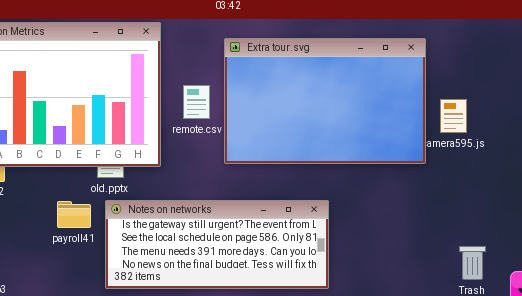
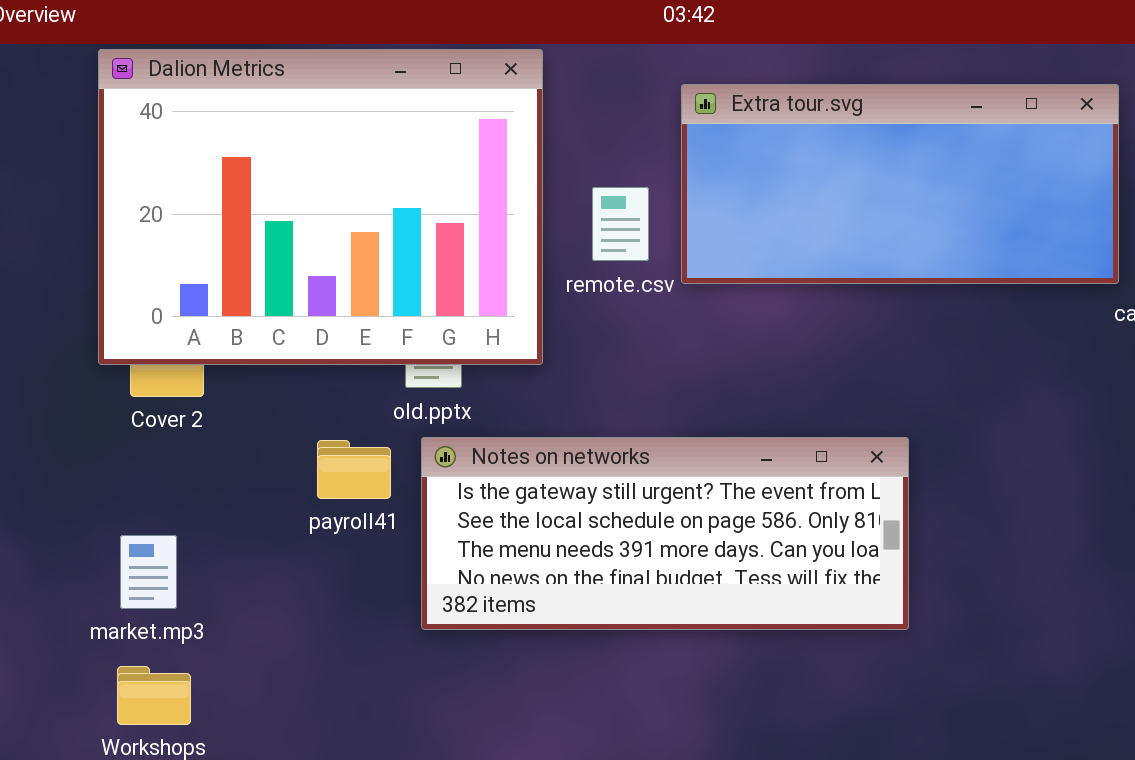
Extra tour.svg: [224,38,426,164] -> [681,84,1119,284], resized

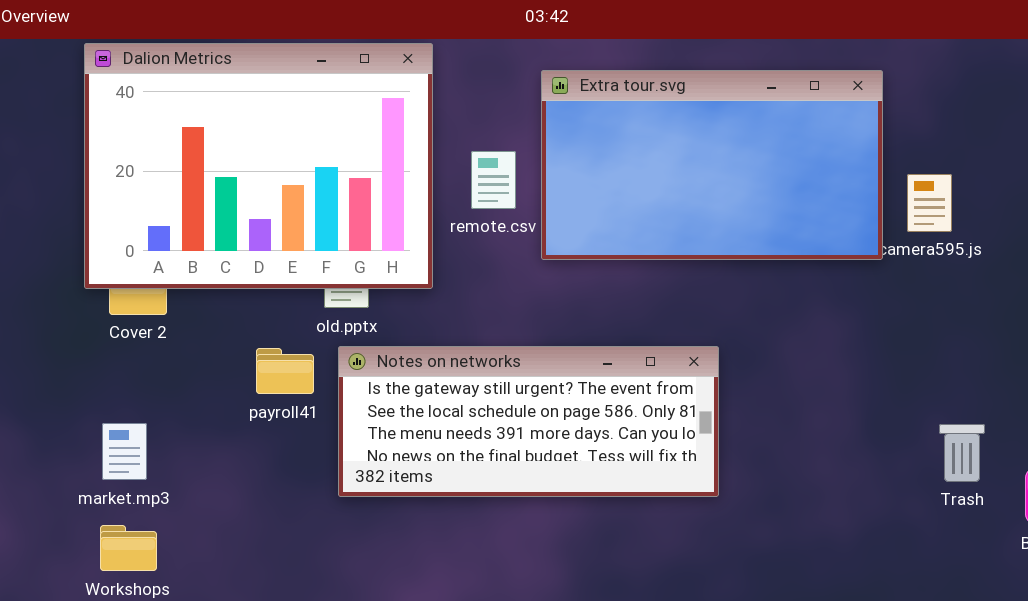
Extra tour.svg: [681,84,1119,284] -> [541,70,883,260], resized

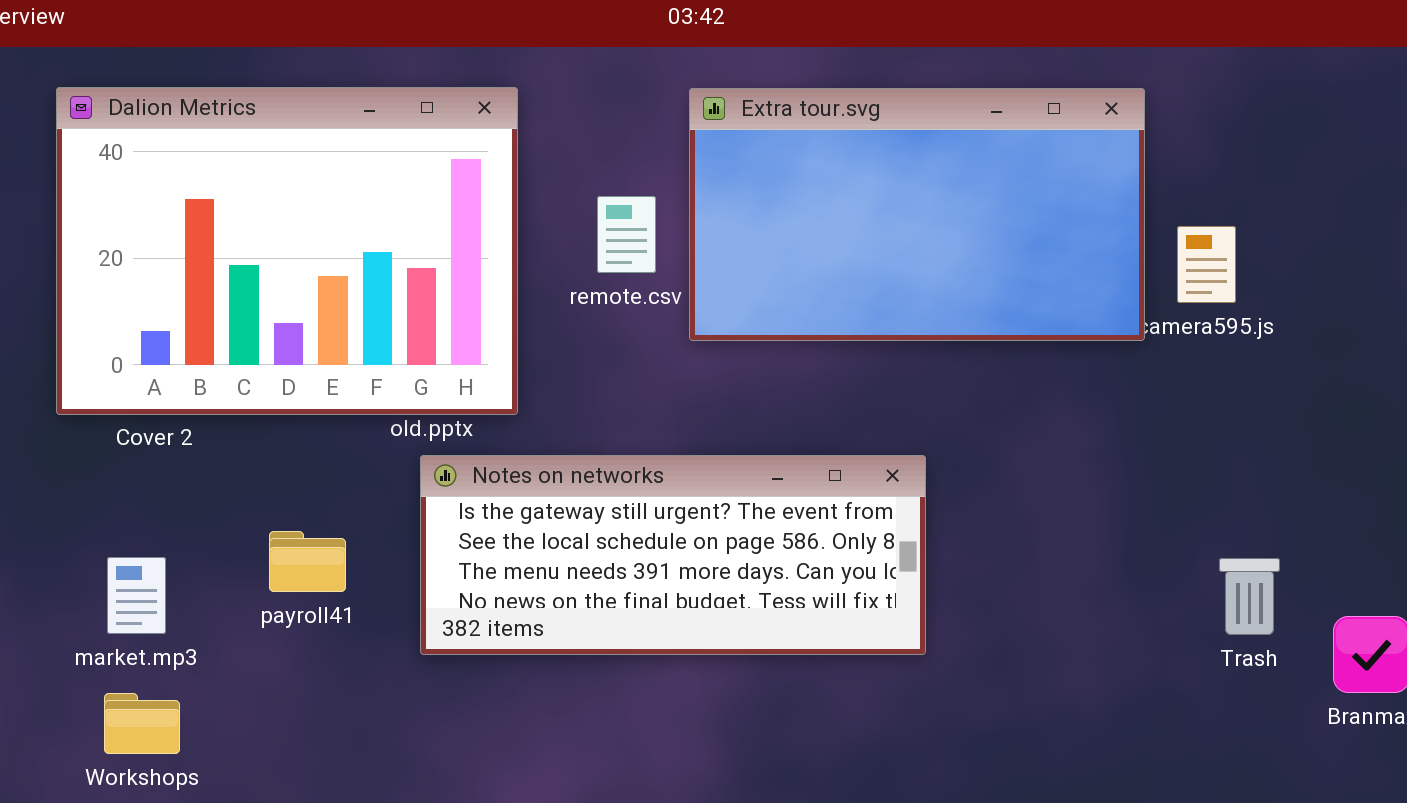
Dalion Metrics: [84,43,433,289] -> [56,87,518,415], moved
payroll41: [256,348,314,394] -> [269,531,346,592], moved

